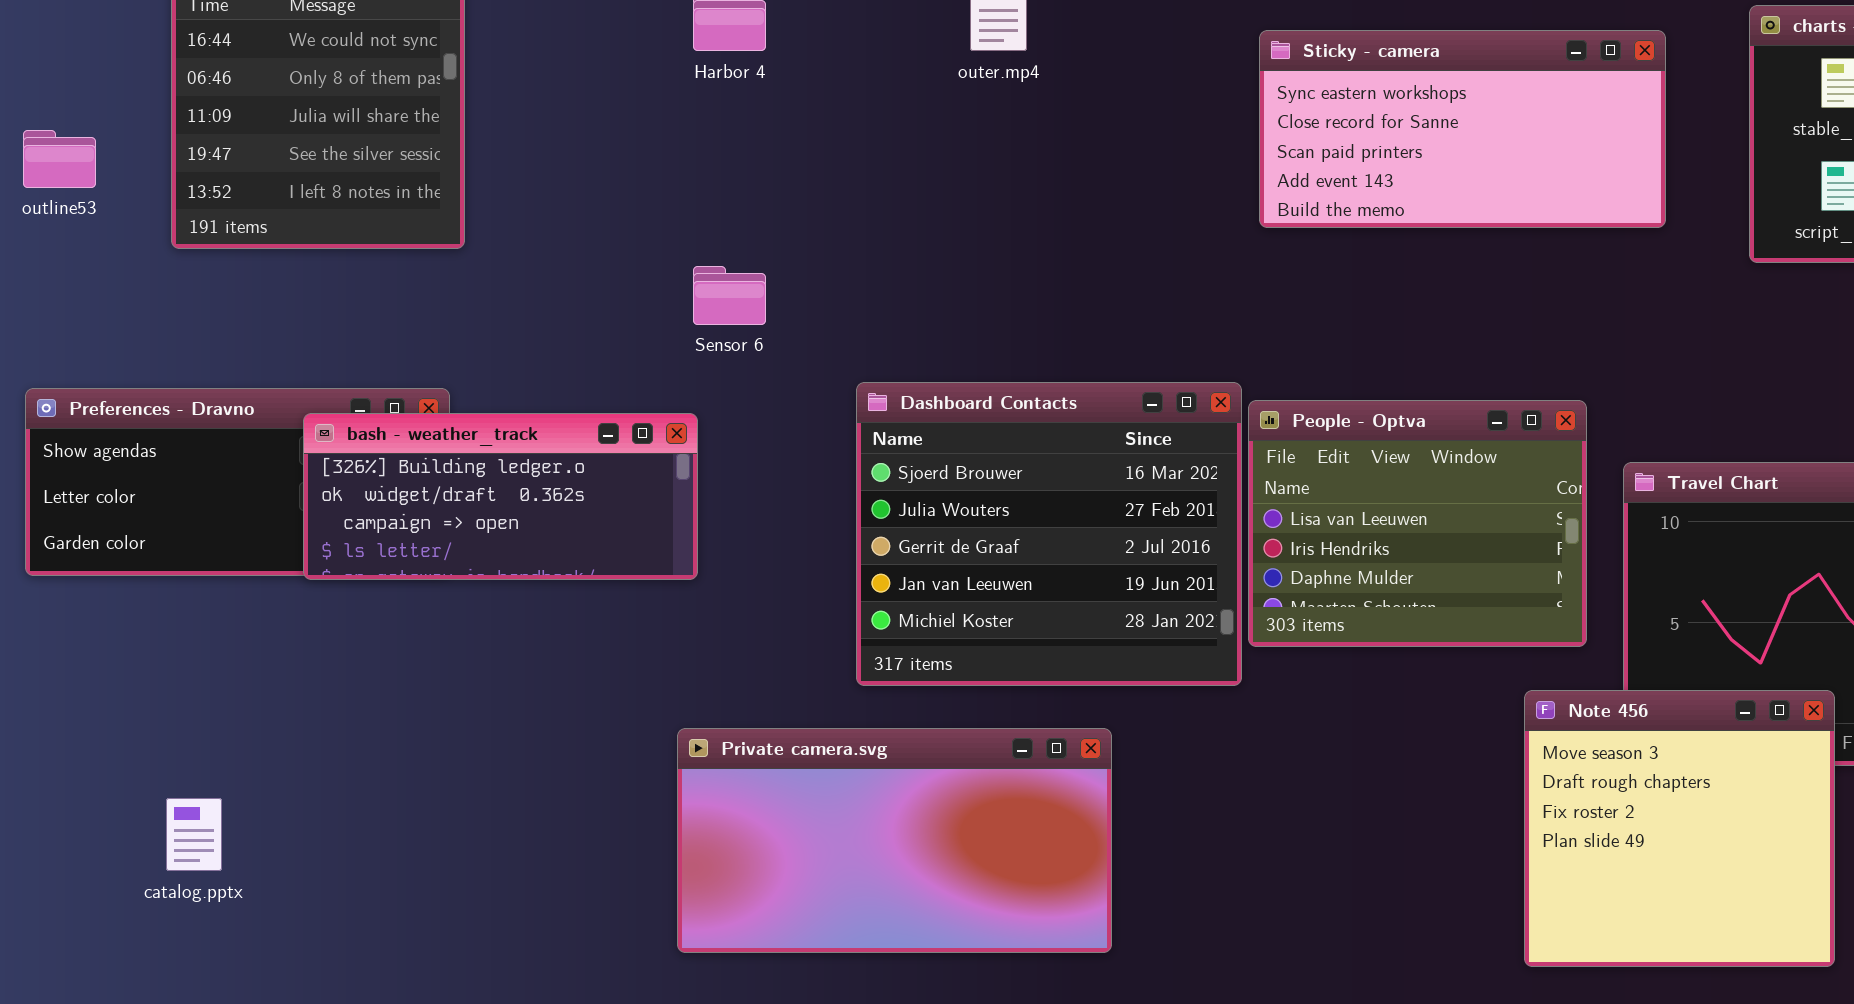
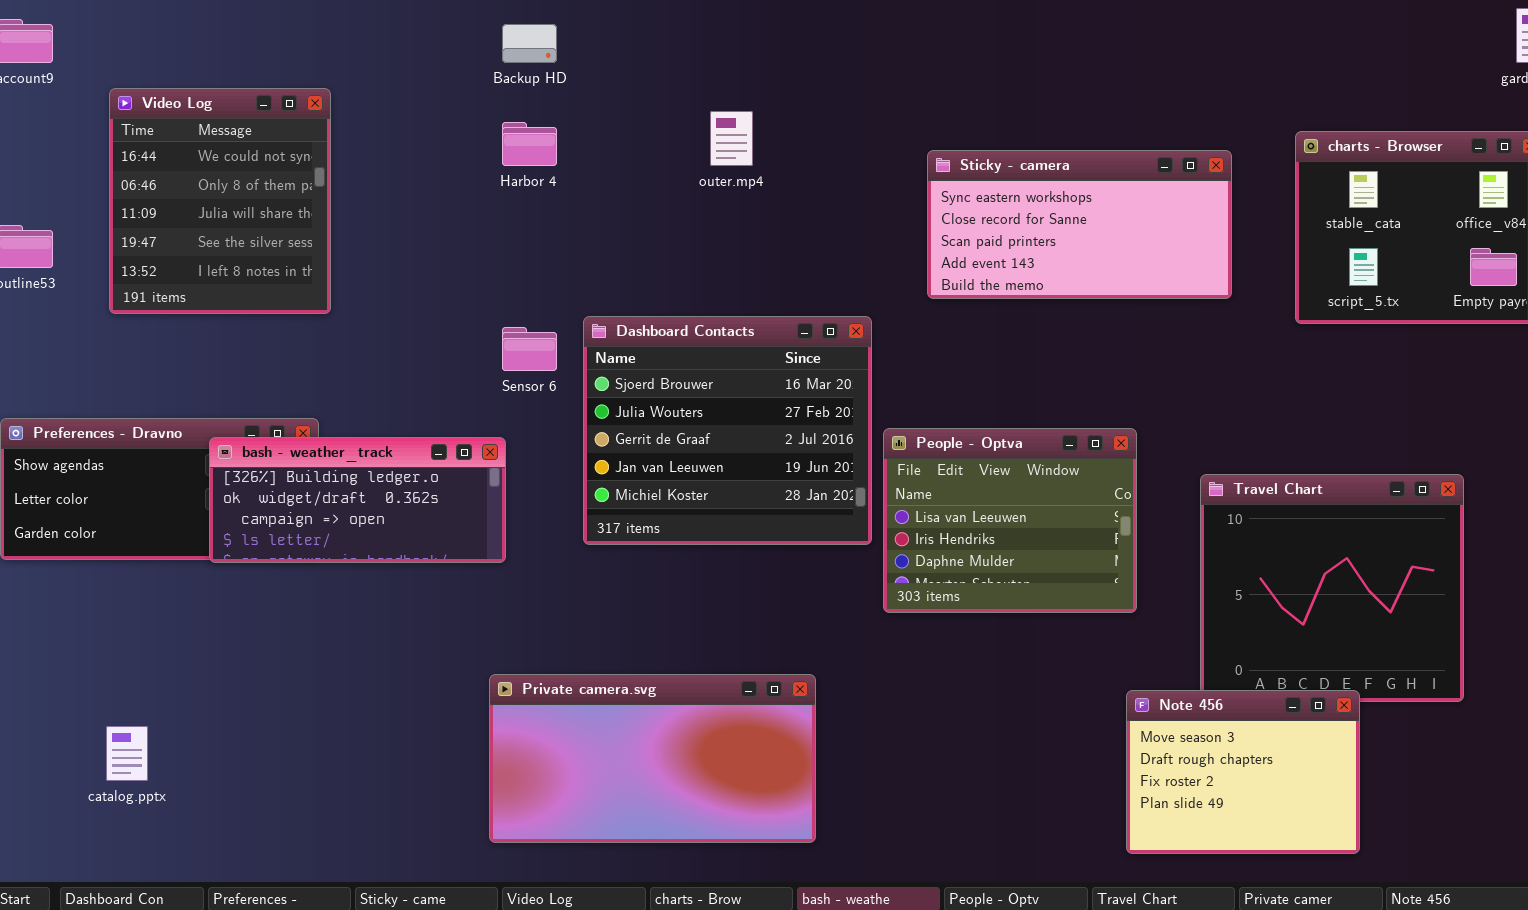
Dashboard Contacts: [856,382,1242,686] -> [583,316,872,545], moved
People - Optva: [1248,400,1587,647] -> [883,428,1137,613], moved
Note 456: [1524,690,1835,967] -> [1126,690,1360,854], resized

